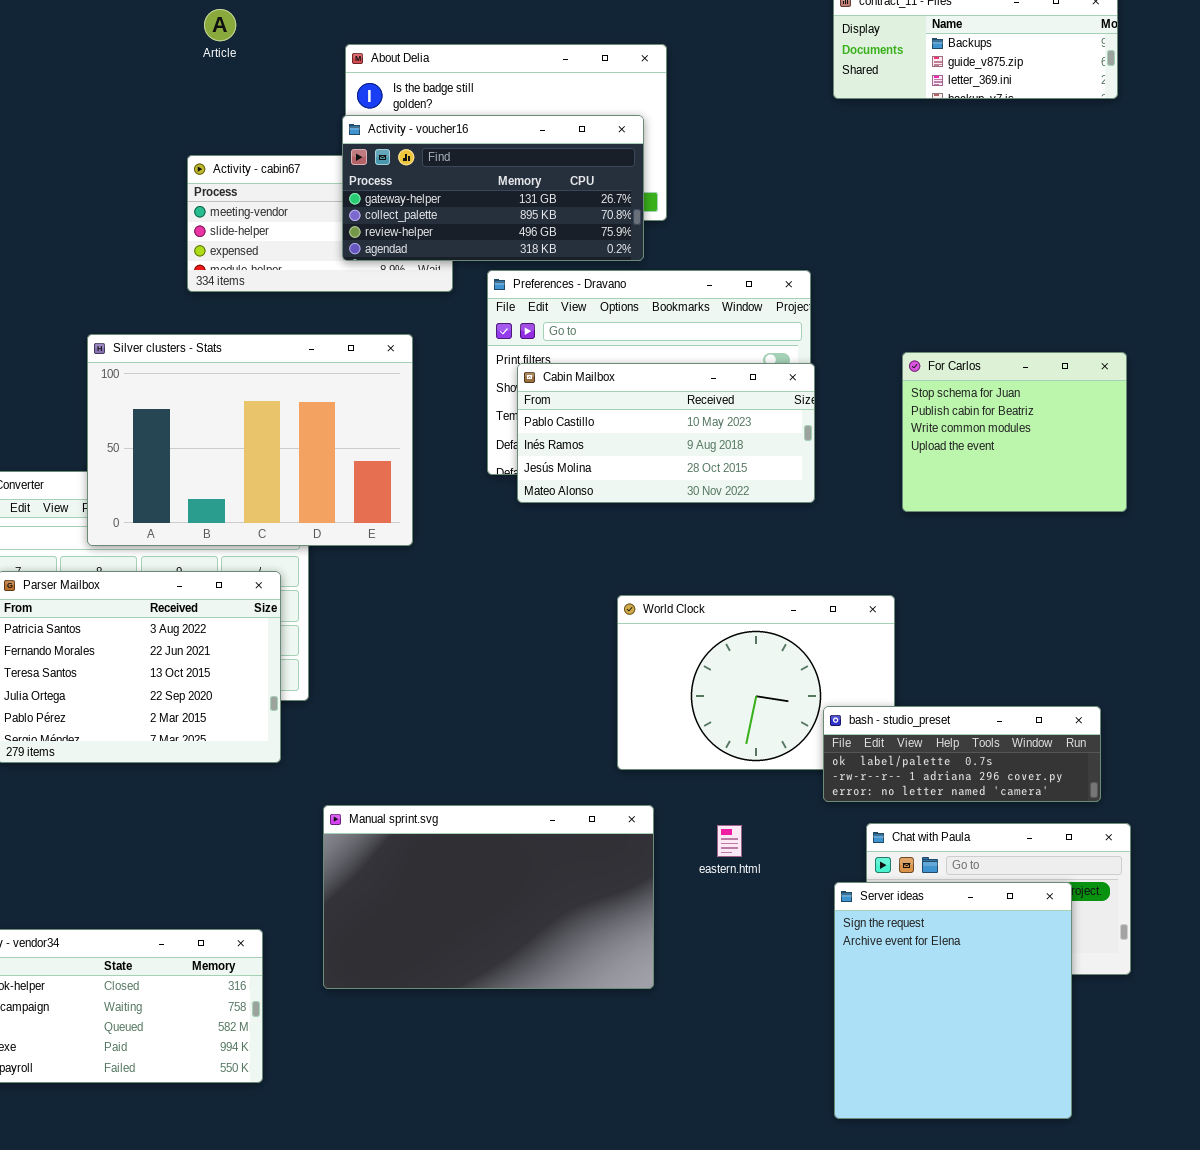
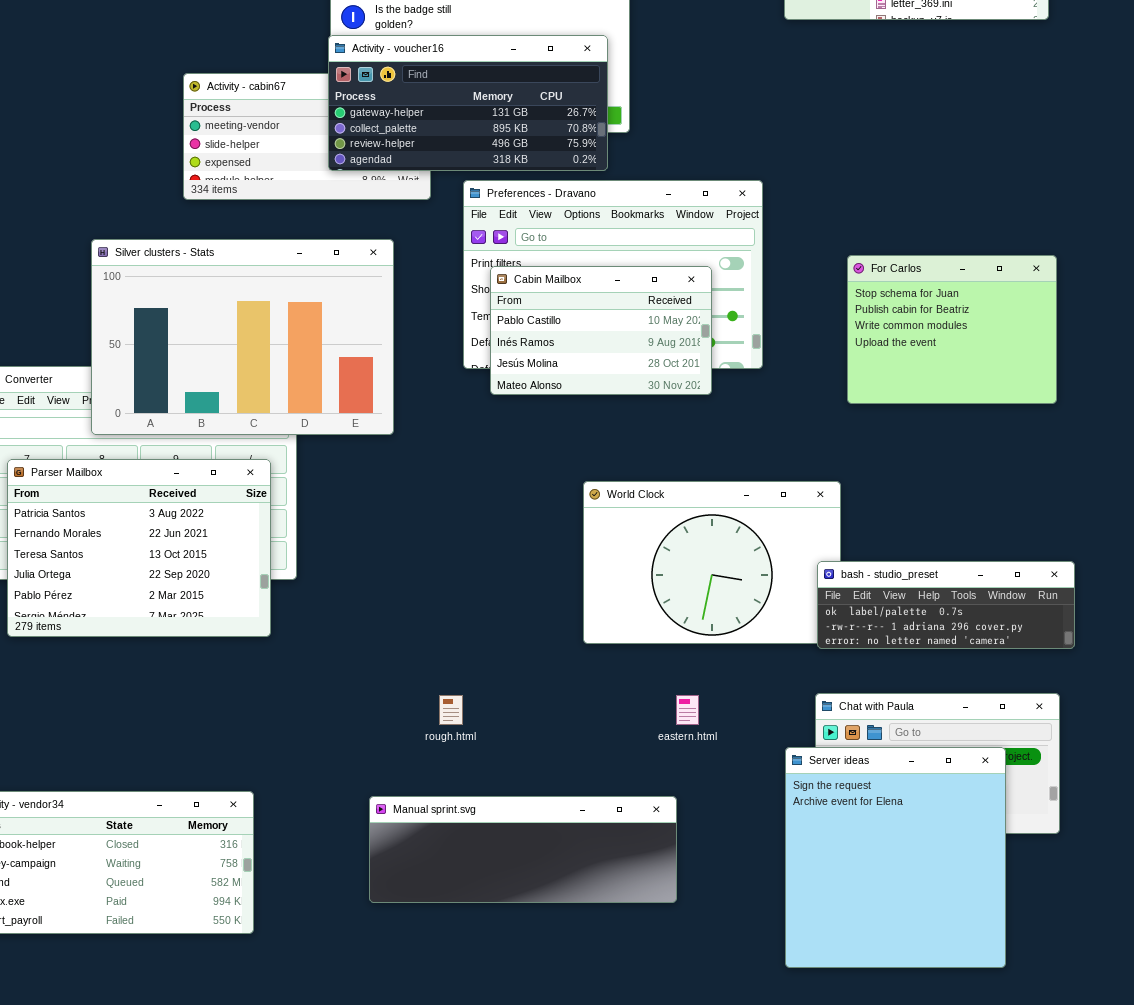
Cabin Mailbox: [517,363,815,503] -> [490,266,712,395], resized
bash - studio_preset: [823,706,1101,802] -> [817,561,1075,649], moved
Manual sprint.svg: [323,805,654,989] -> [369,796,677,903], moved, resized

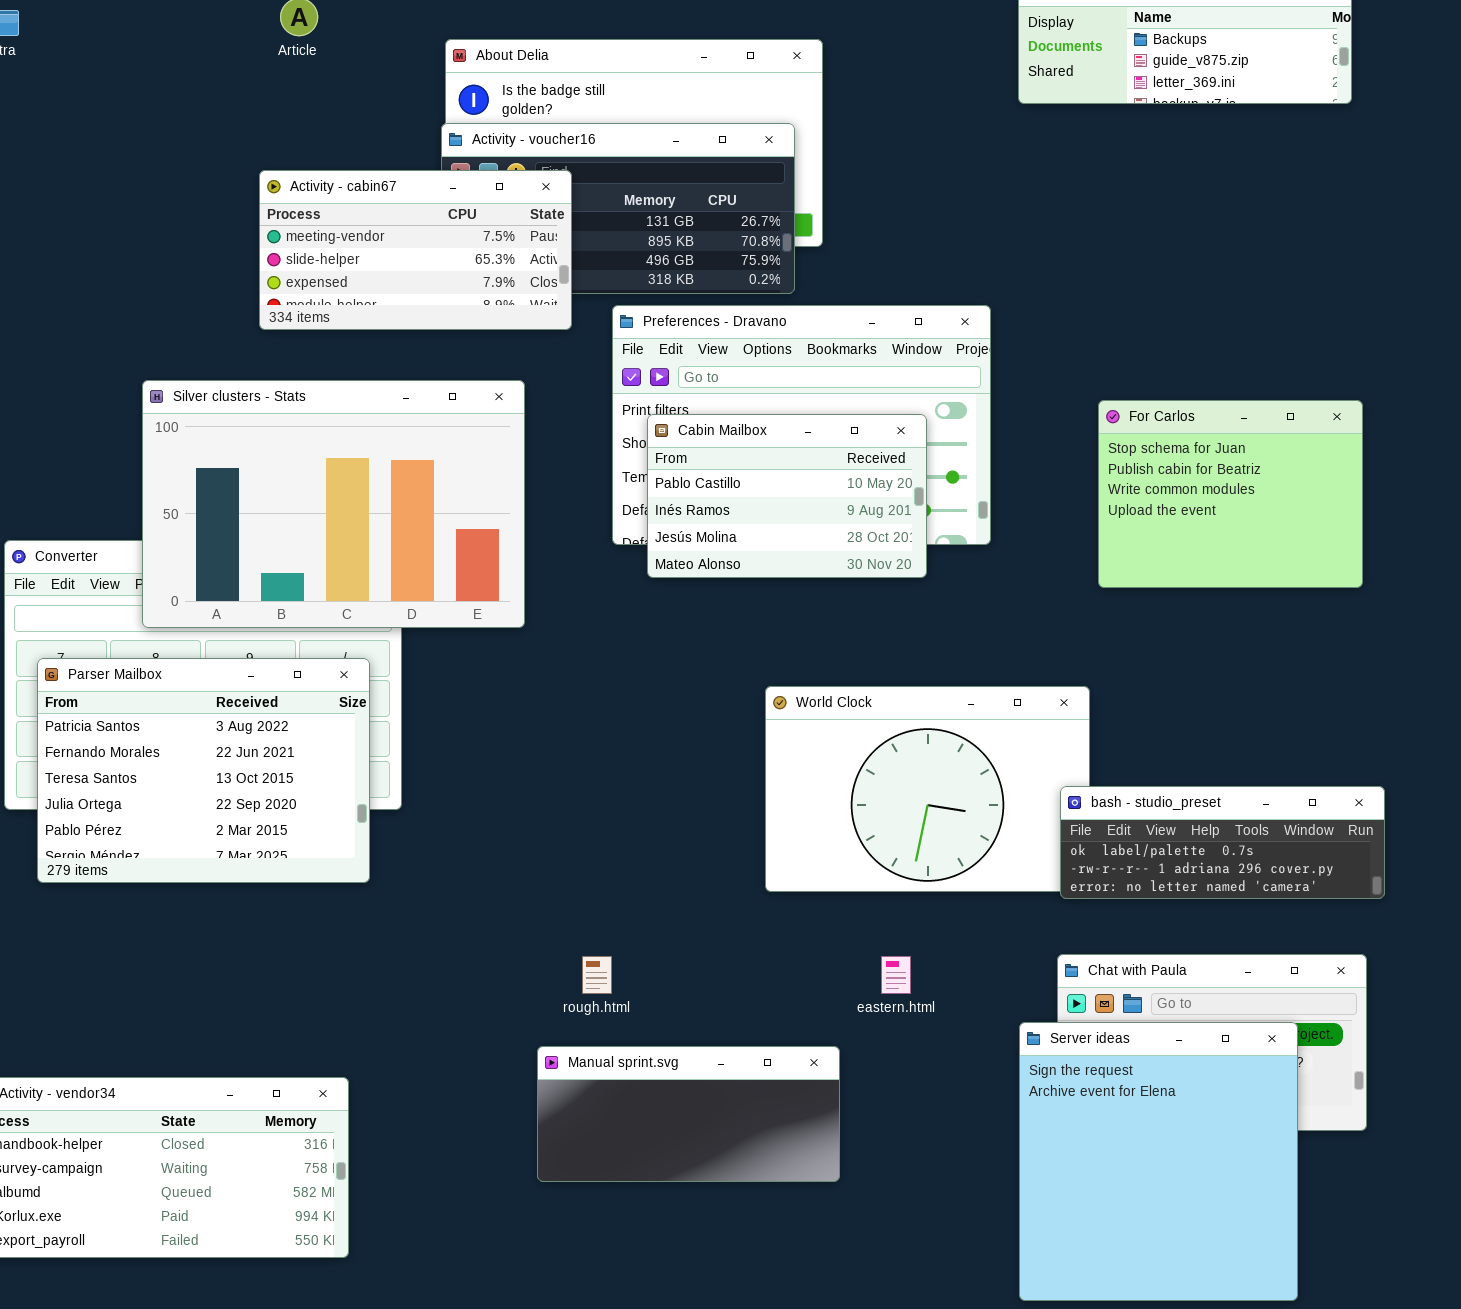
Activity - cabin67: [183,73,431,200] -> [259,170,572,330], raised
Manual sprint.svg: [369,796,677,903] -> [537,1046,840,1182], moved, resized

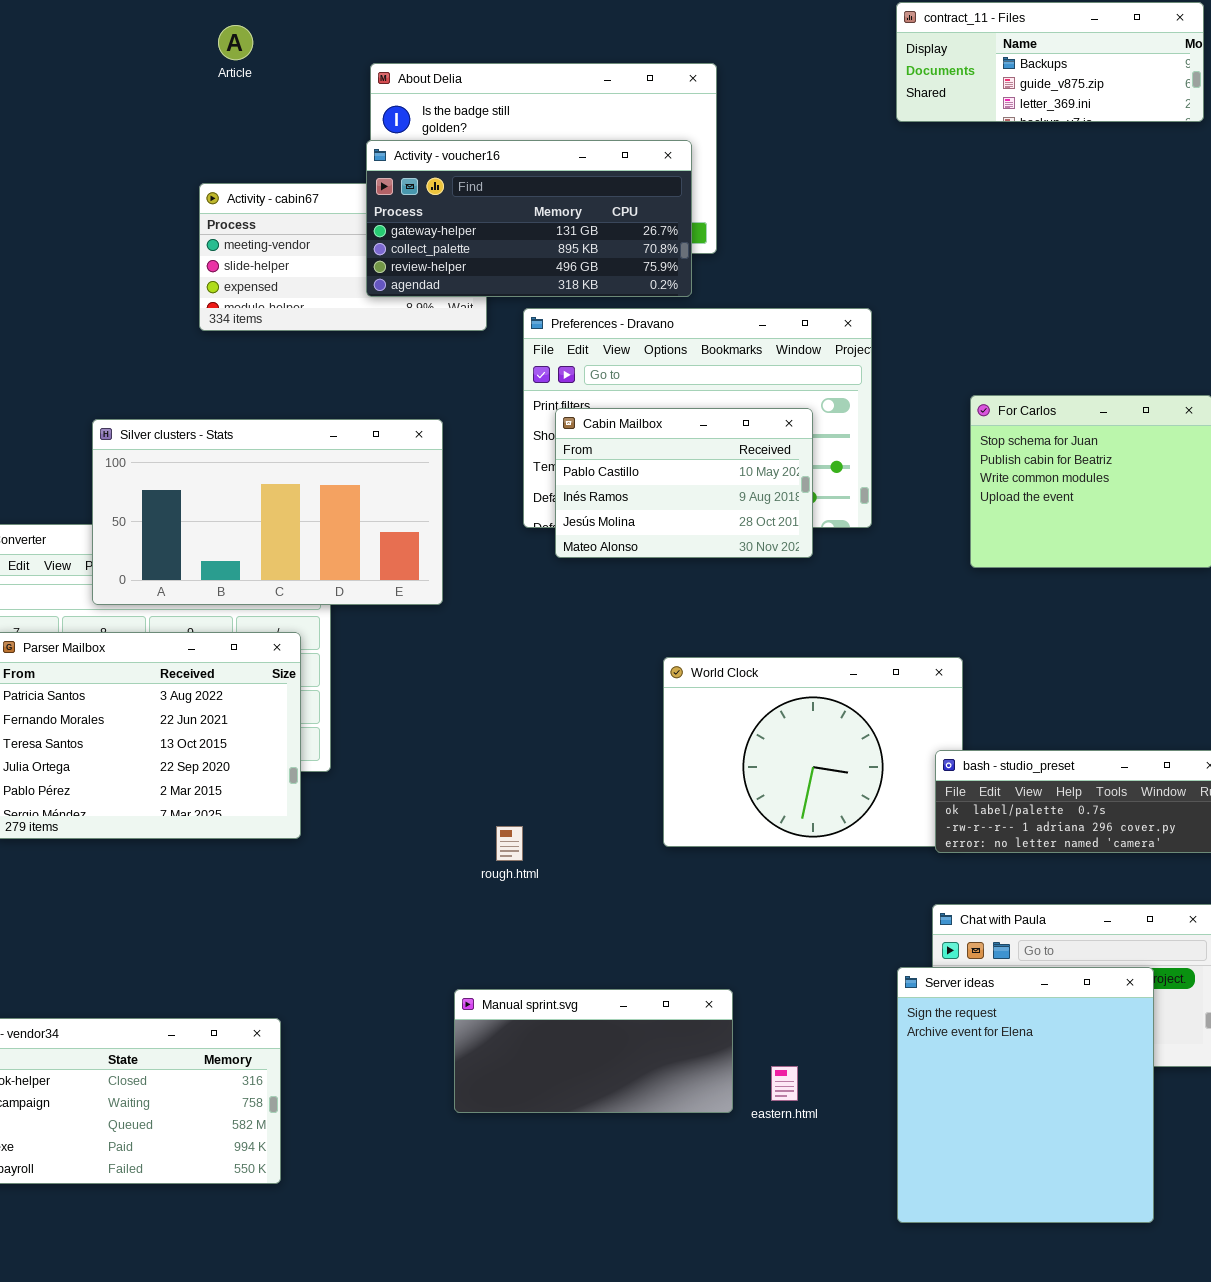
Activity - voucher16: [441,123,795,294] -> [366,140,692,297], raised
Silver clusters - Stats: [142,380,525,628] -> [92,419,443,605], resized
rough.html: [582,956,612,994] -> [496,826,523,861], moved
eastern.html: [881,956,911,994] -> [771,1066,798,1101], moved

